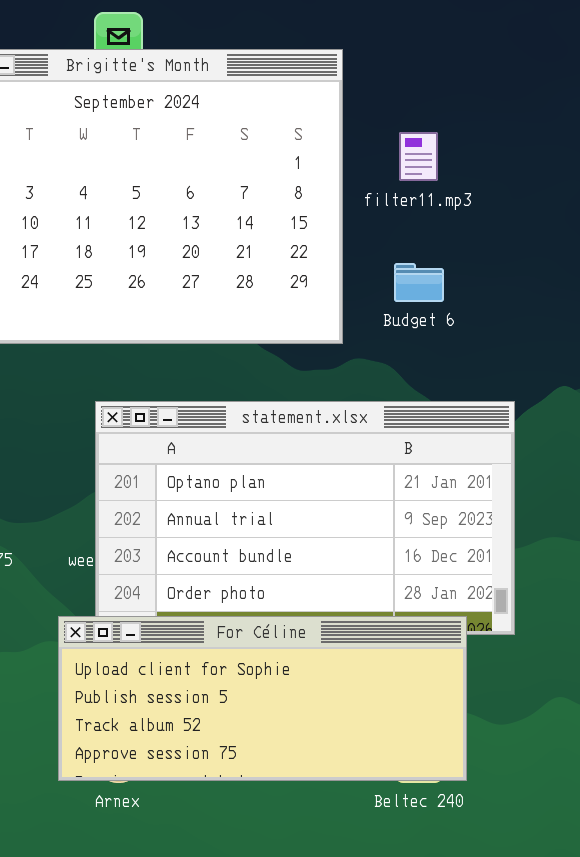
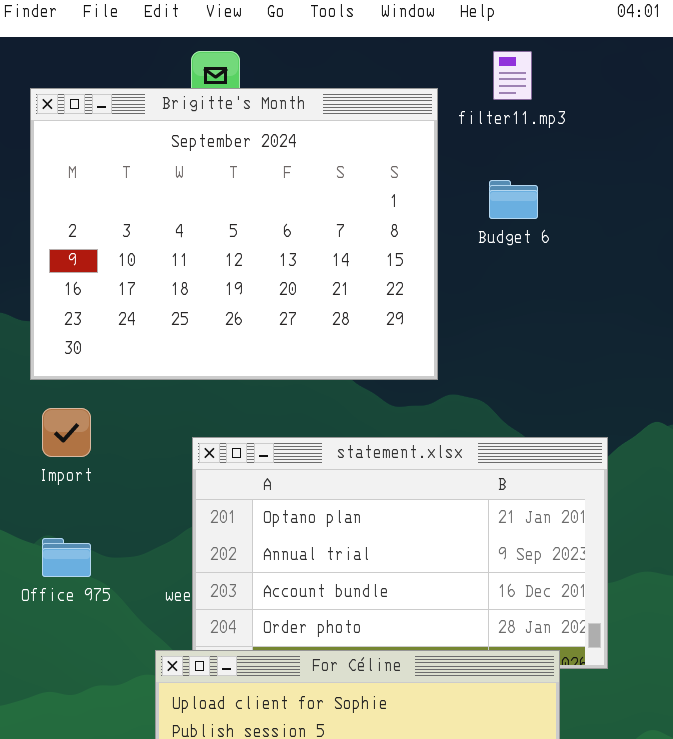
filter11.mp3: [399,132,438,181] -> [493,51,532,100], moved
Budget 6: [394,263,444,302] -> [489,180,538,219], moved

